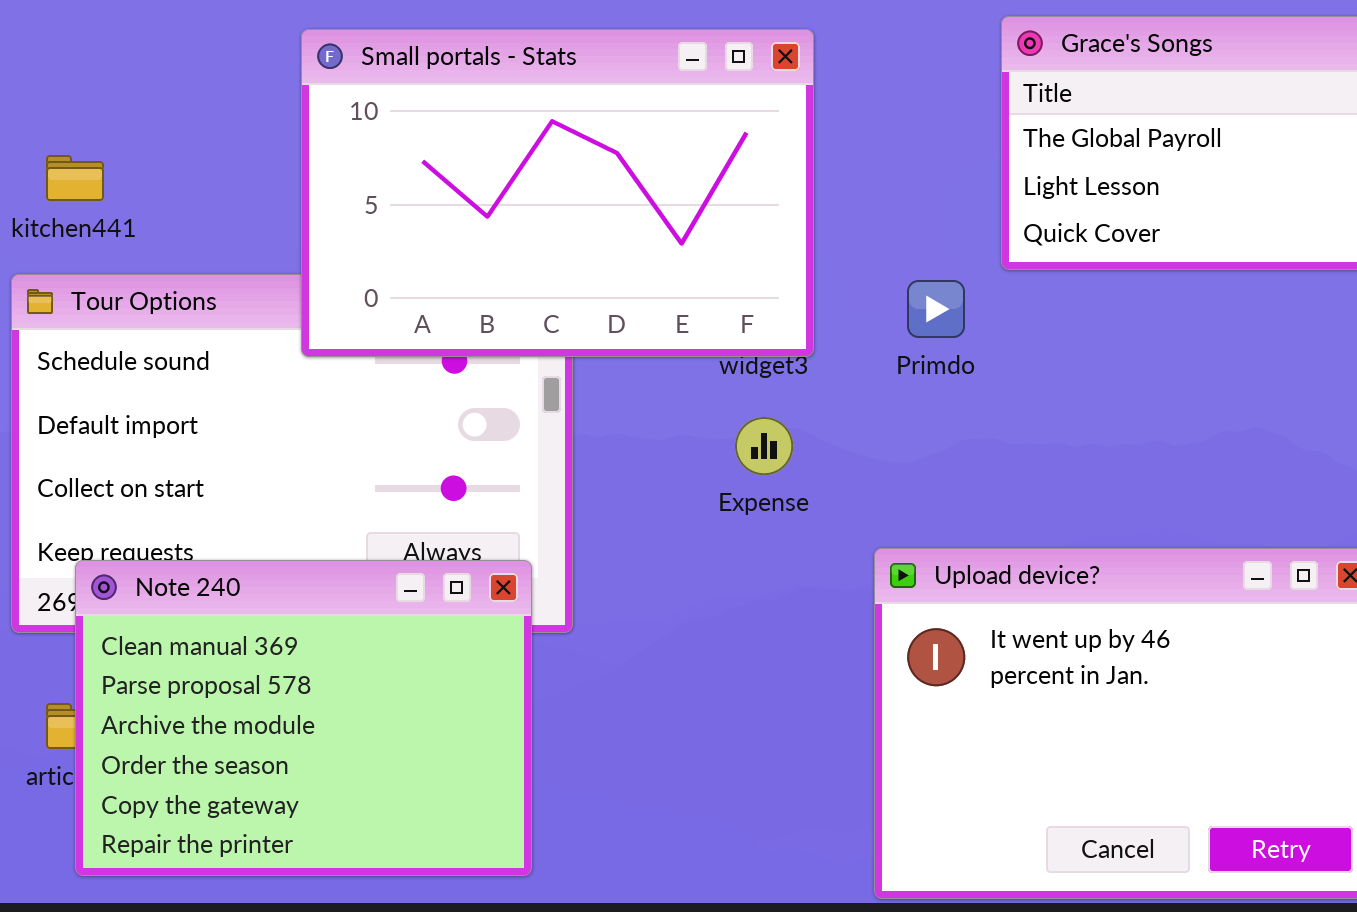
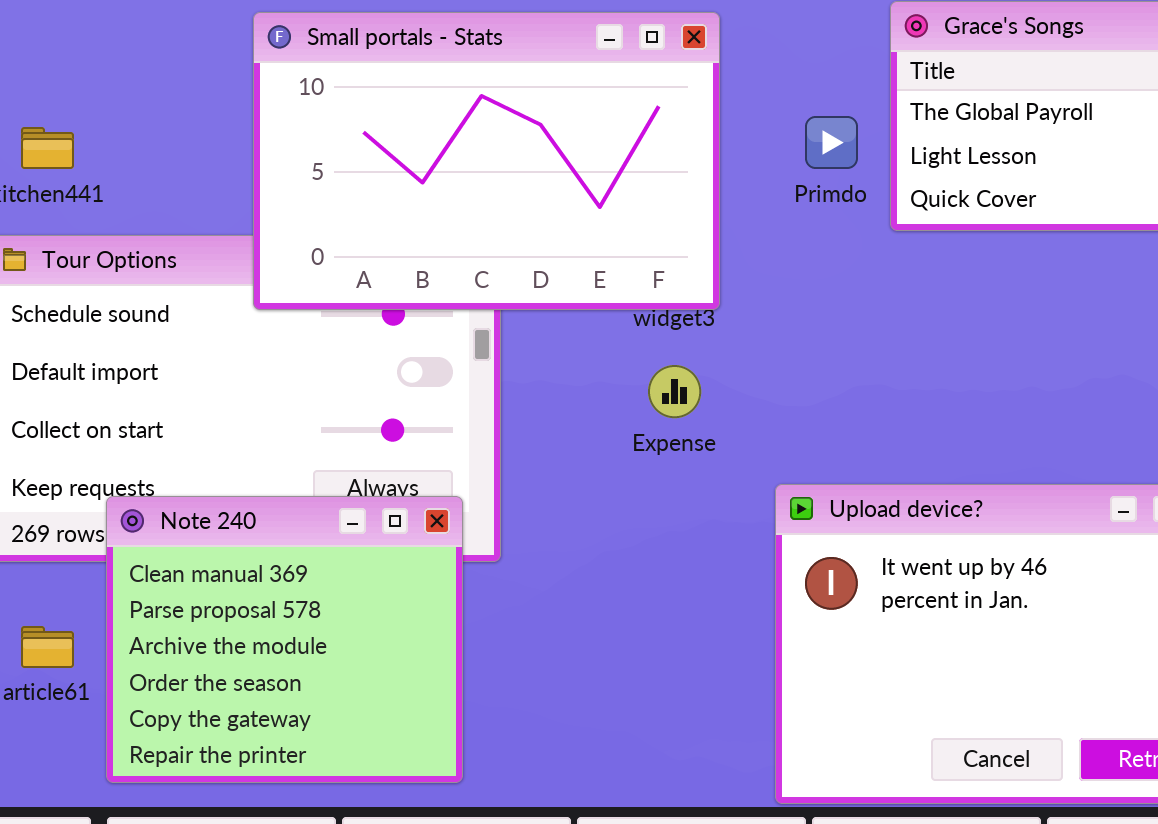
Primdo: [907,280,965,338] -> [805,116,858,169], moved
Note 240: [75,560,532,876] -> [106,496,463,783], resized

